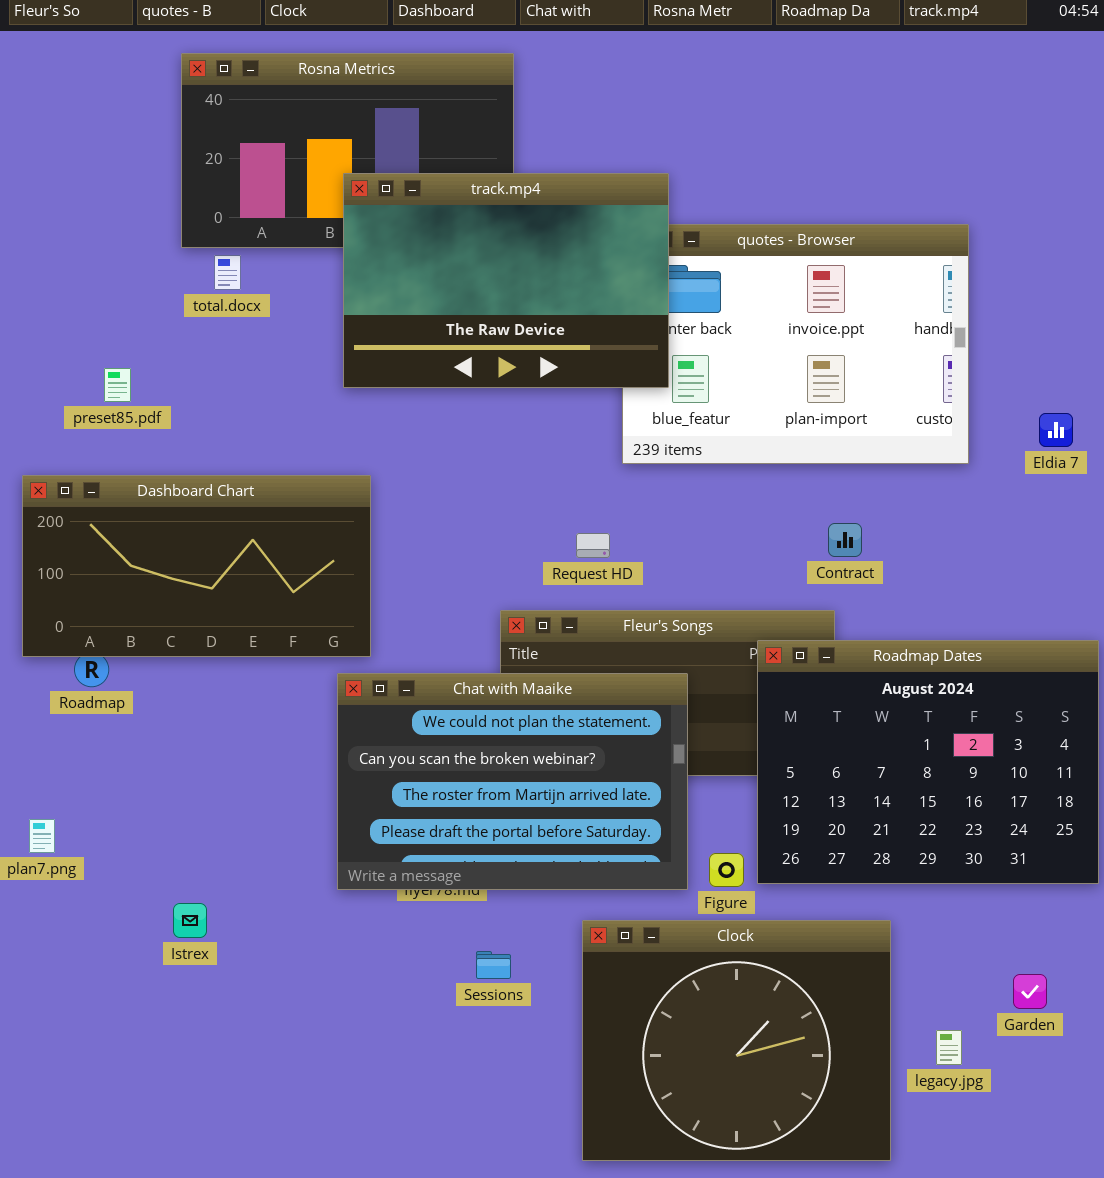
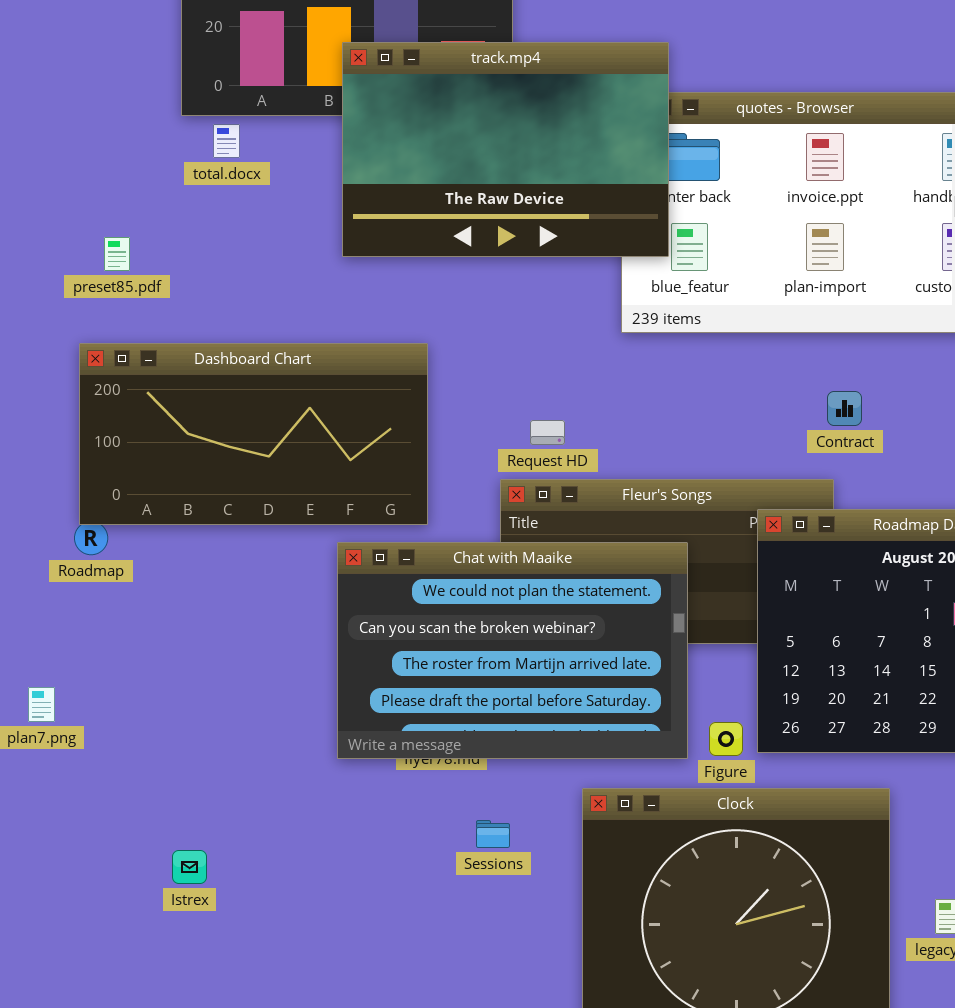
Dashboard Chart: [22,475,371,657] -> [79,343,428,525], moved
Request HD: [576,533,610,558] -> [530,420,565,445], moved
Istrex: [173,903,207,938] -> [172,850,207,884], moved

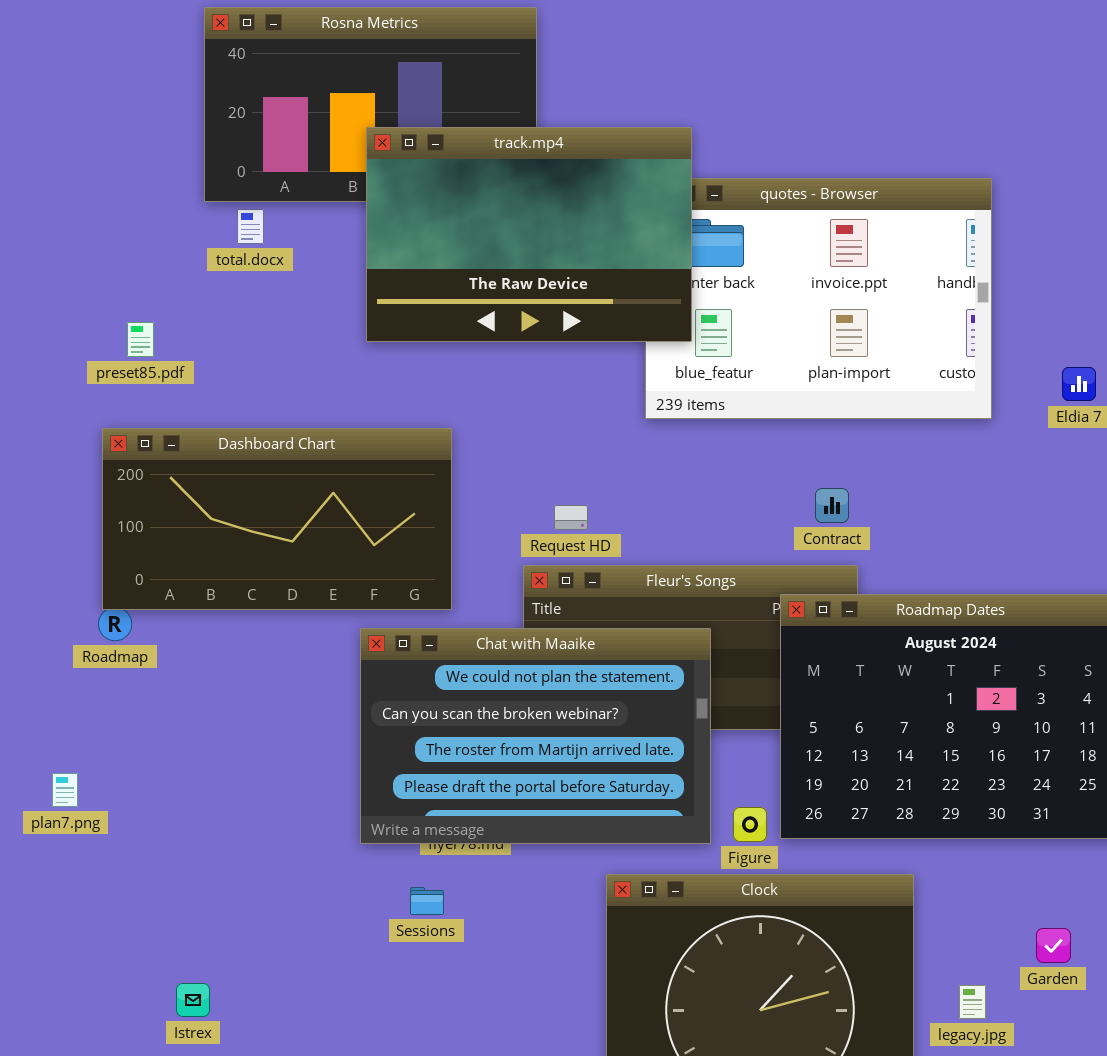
Contract: [827,391,862,426] -> [815,488,849,523], moved
Sessions: [476,820,510,848] -> [410,887,444,915], moved
Istrex: [172,850,207,884] -> [176,983,210,1017], moved

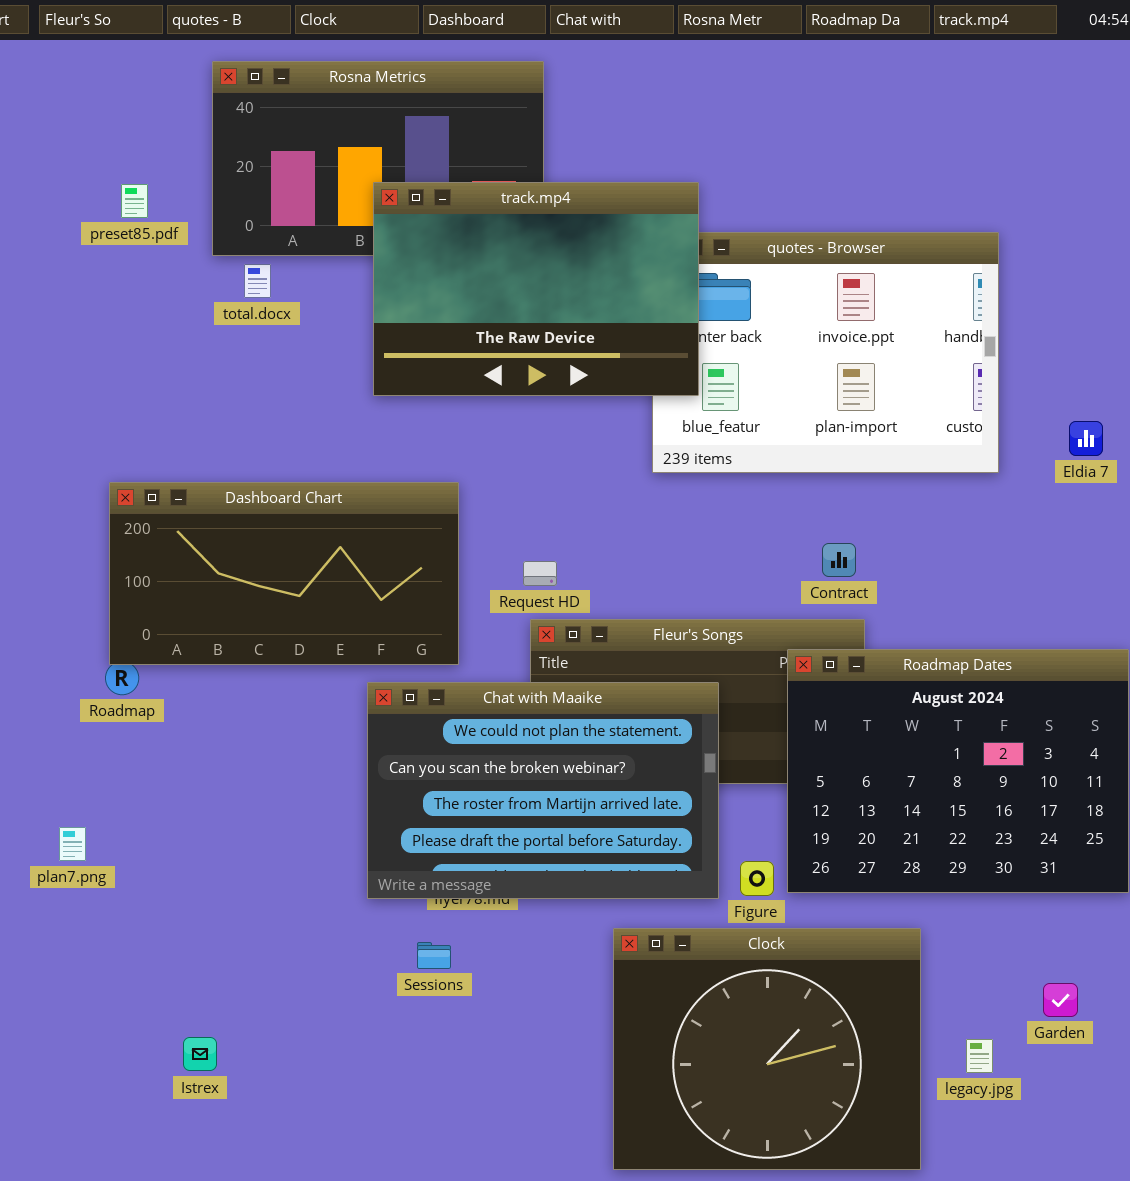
preset85.pdf: [127,322,154,357] -> [121,184,148,218], moved
Request HD: [554,505,588,530] -> [523,561,557,586], moved

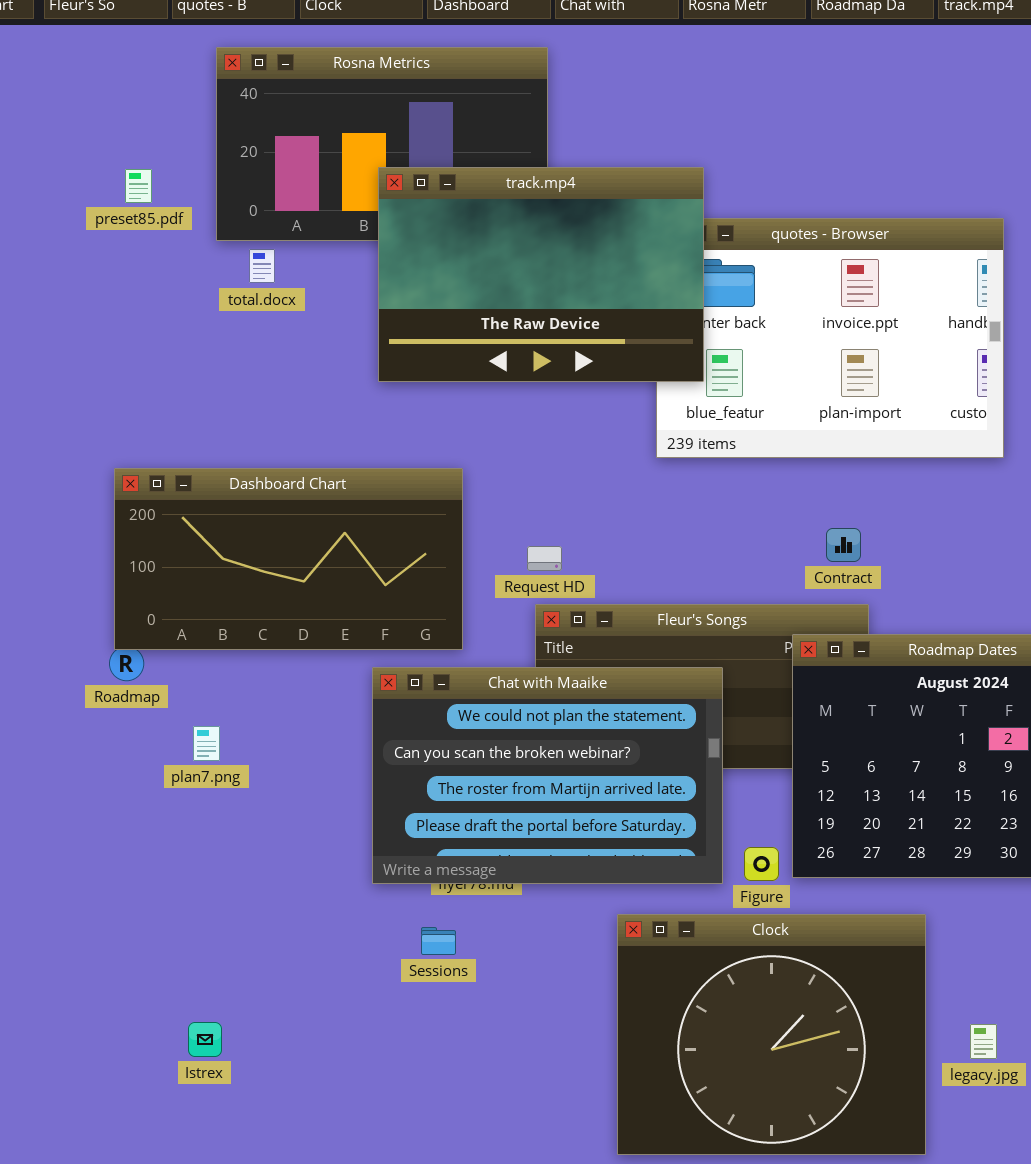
plan7.png: [59,827,86,861] -> [193,726,220,761], moved

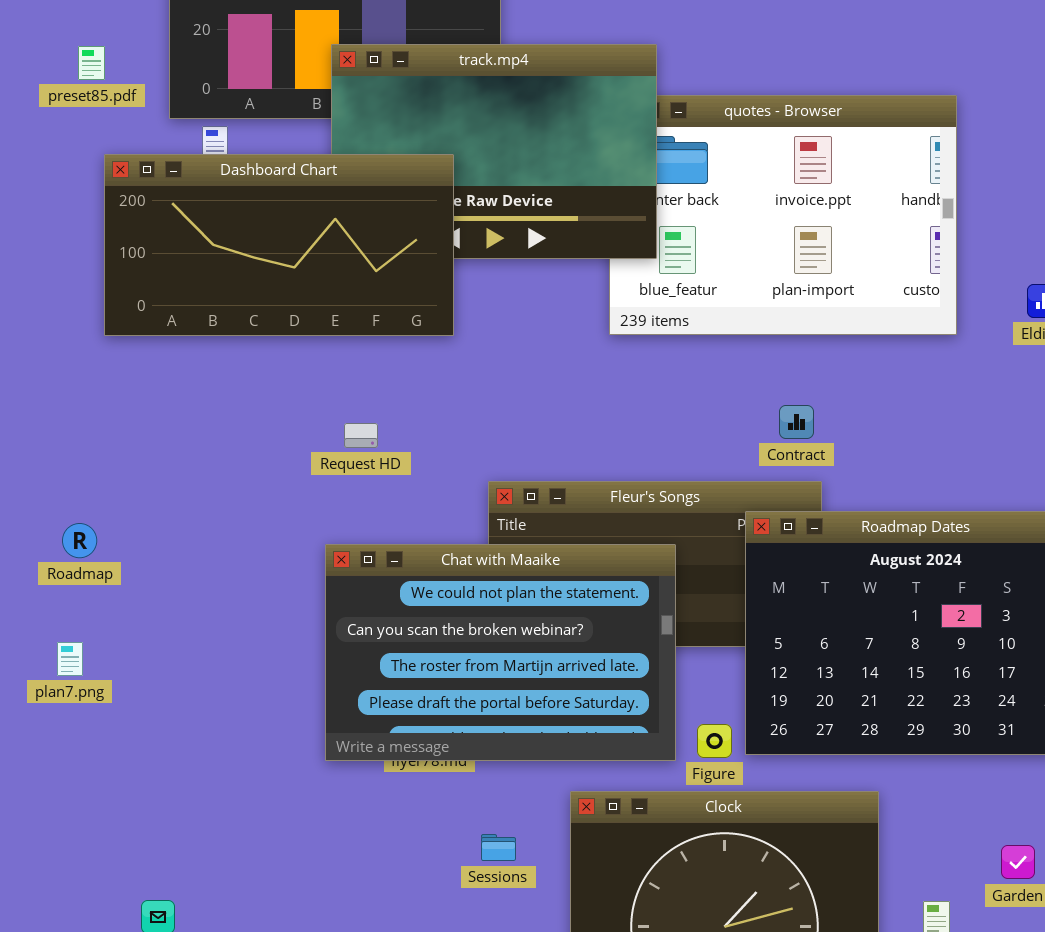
Dashboard Chart: [114,468,463,650] -> [104,154,454,336], moved
Request HD: [527,546,562,571] -> [344,423,378,448], moved
plan7.png: [193,726,220,761] -> [57,642,83,676], moved
Sessions: [421,927,456,955] -> [481,834,516,861], moved

